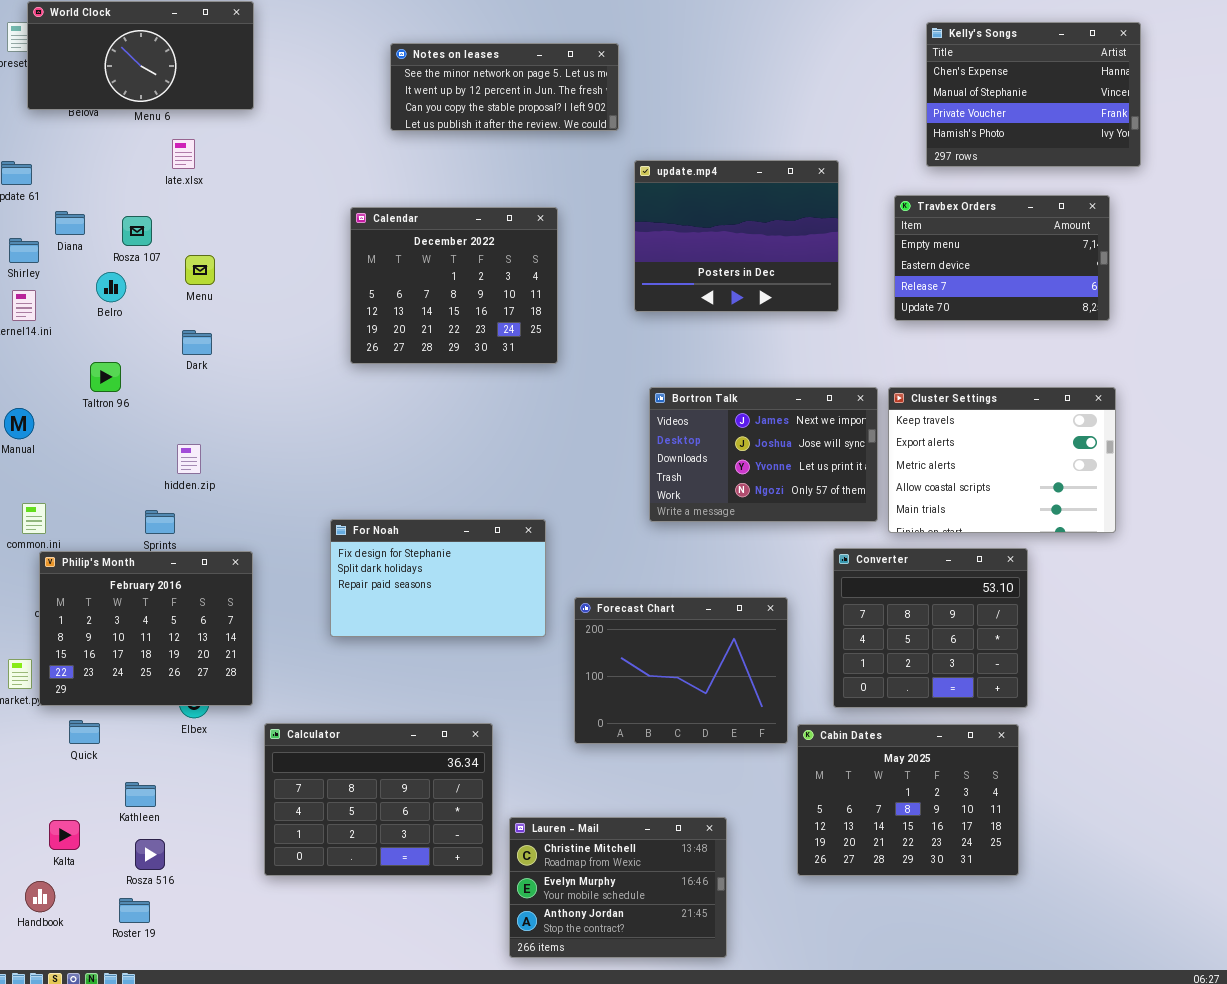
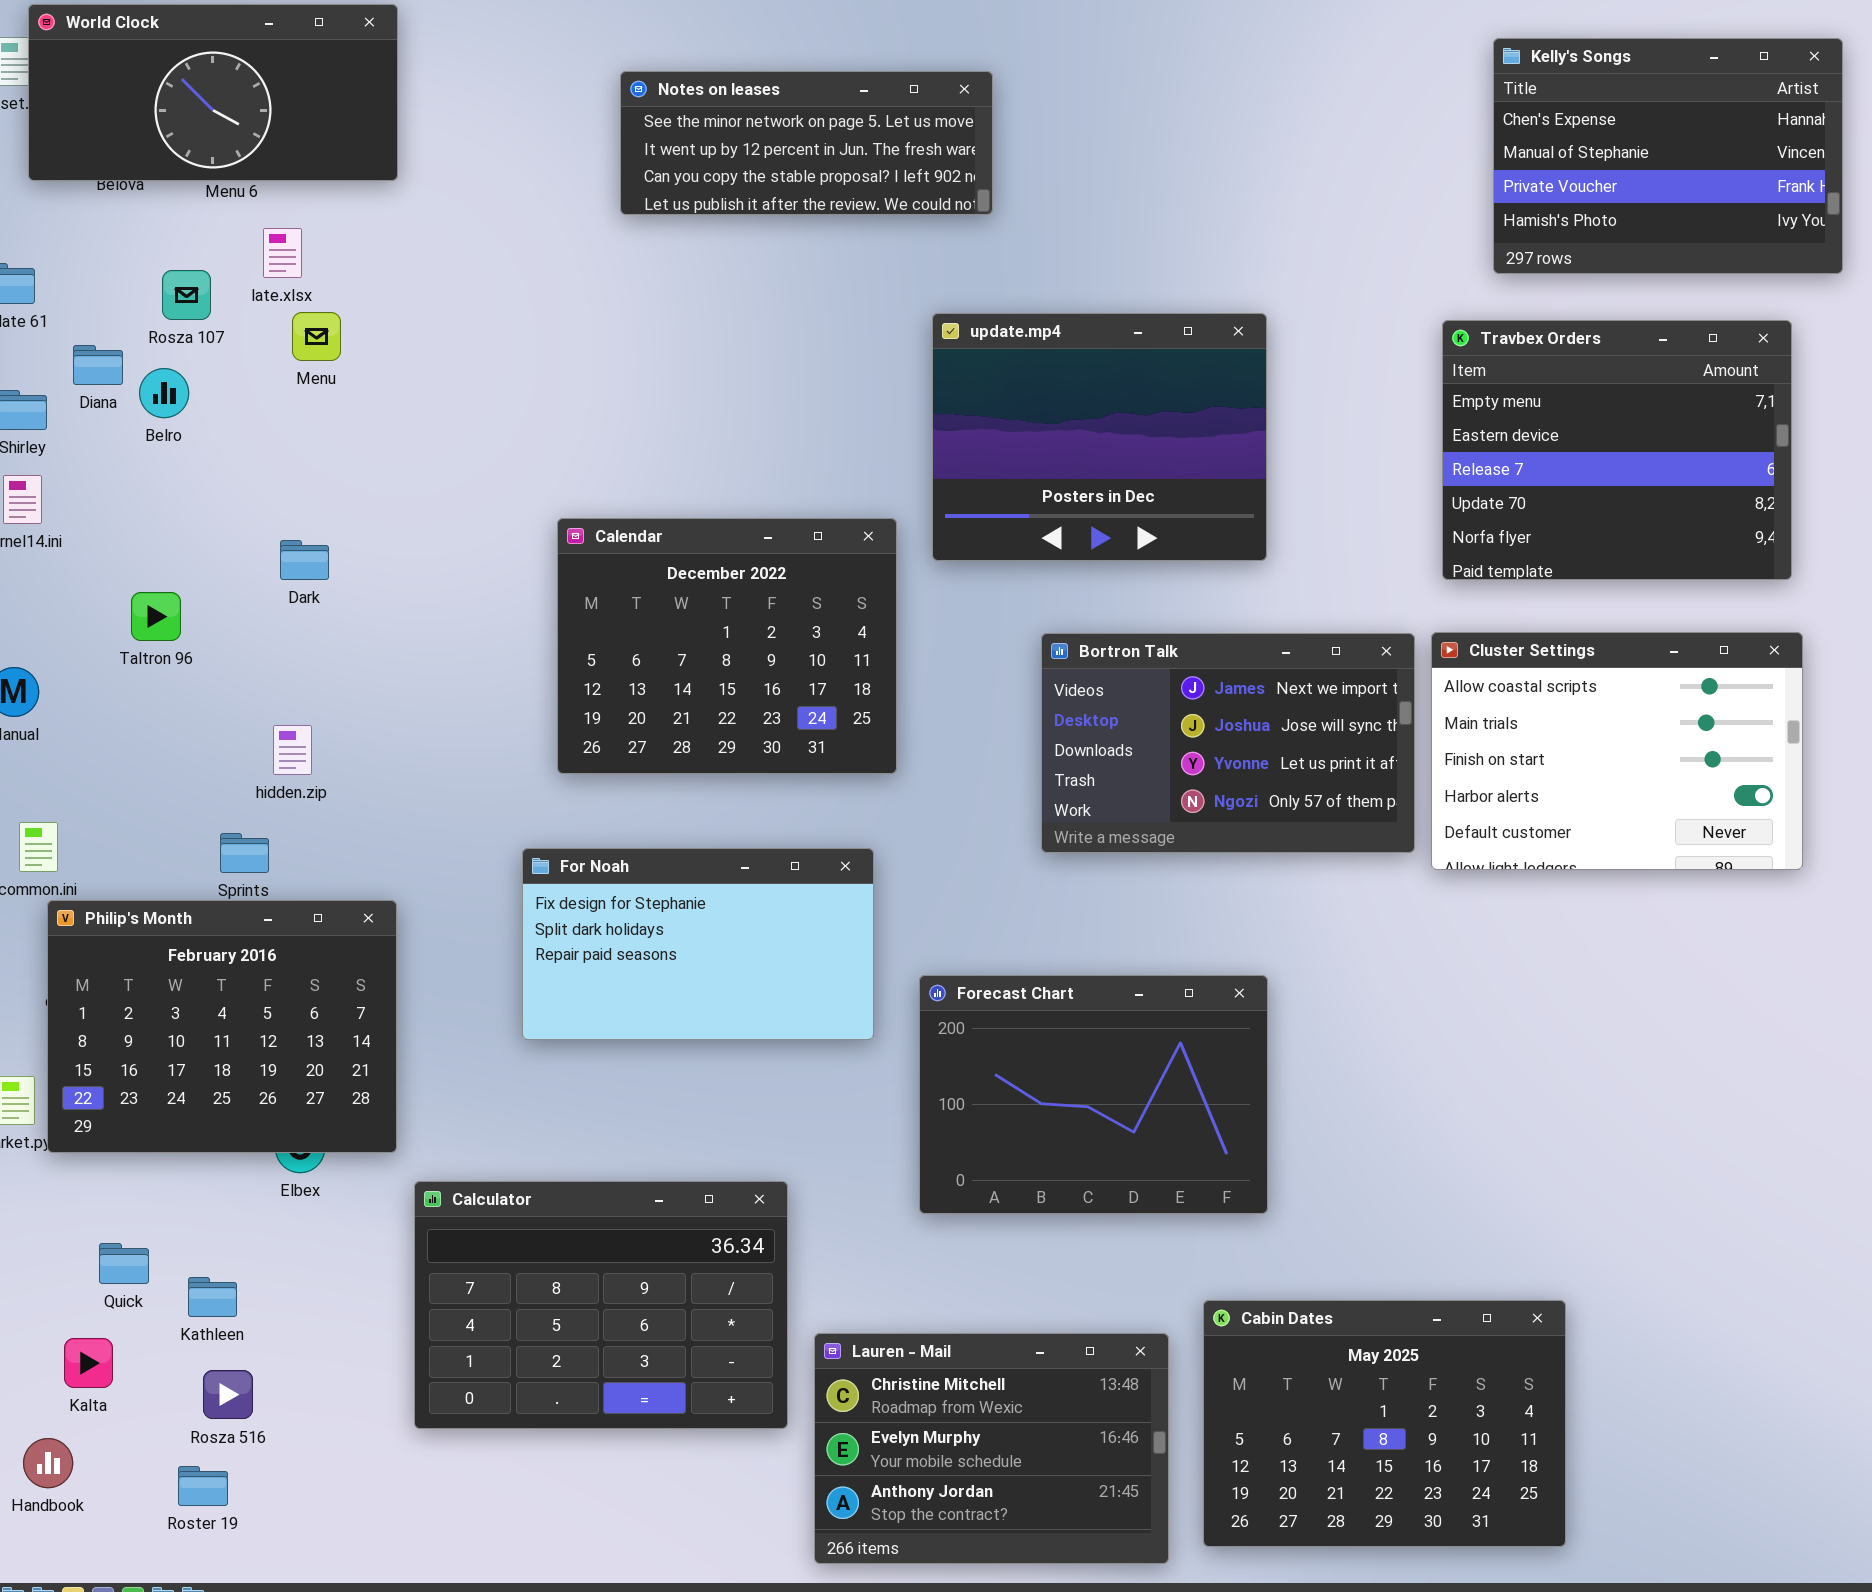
update.mp4: [634,160,839,312] -> [932,313,1267,561], moved
Travbex Orders: [894,195,1110,321] -> [1442,320,1792,580], resized
Calendar: [350,207,558,364] -> [557,518,897,774], moved
Rosza 107: [122,216,152,246] -> [162,270,211,320], moved
Menu: [185,255,215,285] -> [292,312,341,361], moved
Belro: [96,272,126,302] -> [139,368,189,418], moved
Cluster Settings: [888,387,1116,533] -> [1431,632,1803,870], scrolled down 3 rows
Converter: [833,548,1028,708] -> none, closed
Quick: [69,720,100,744] -> [99,1243,149,1284], moved
Cabin Dates: [797,724,1019,876] -> [1203,1300,1566,1547], moved

